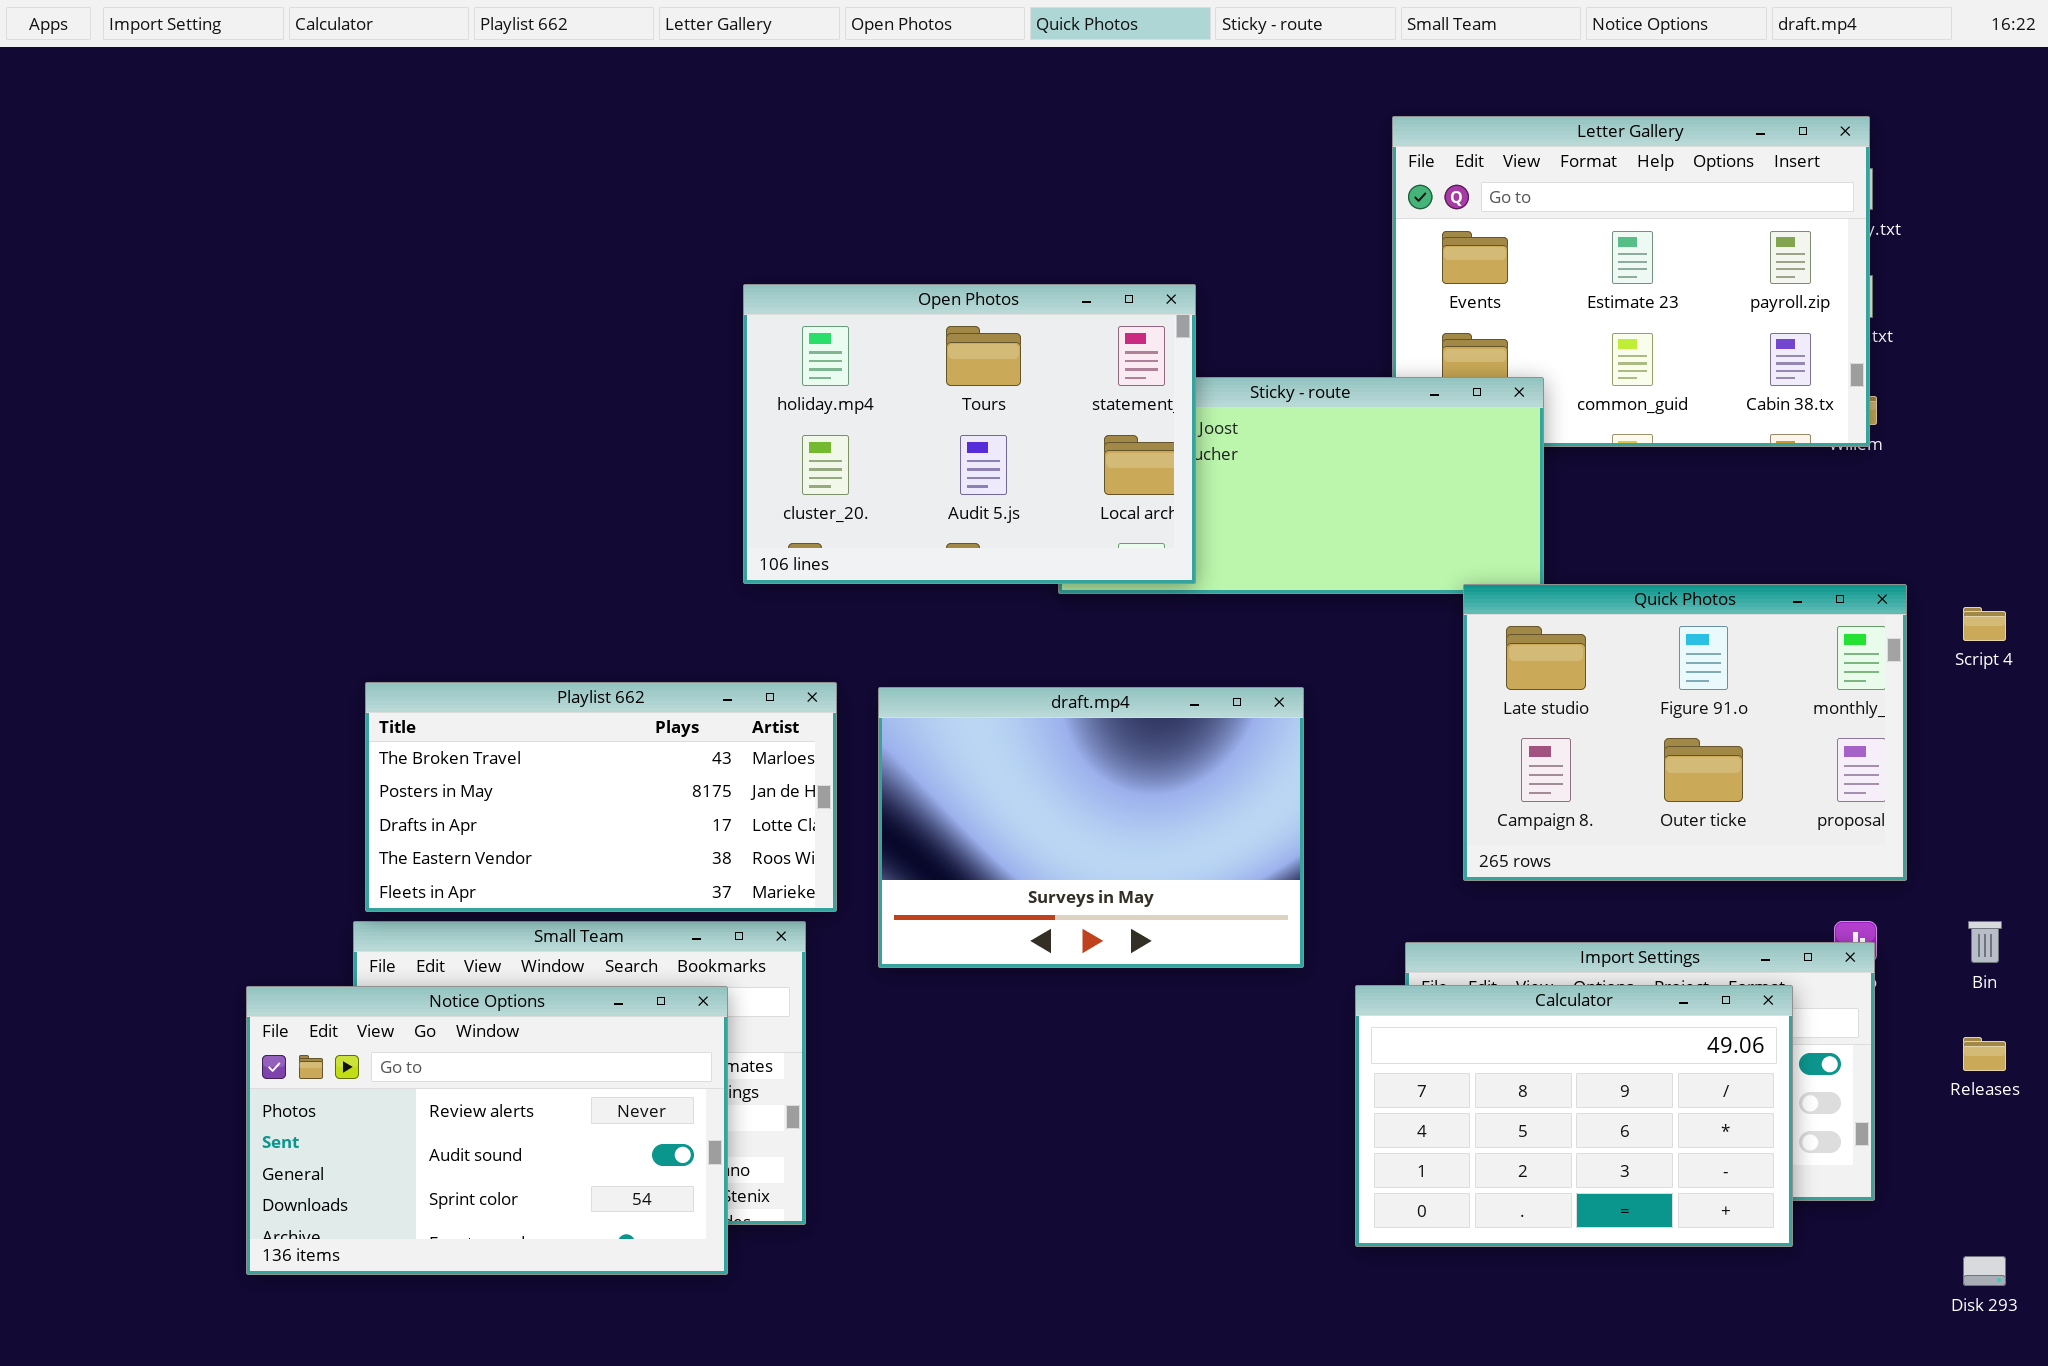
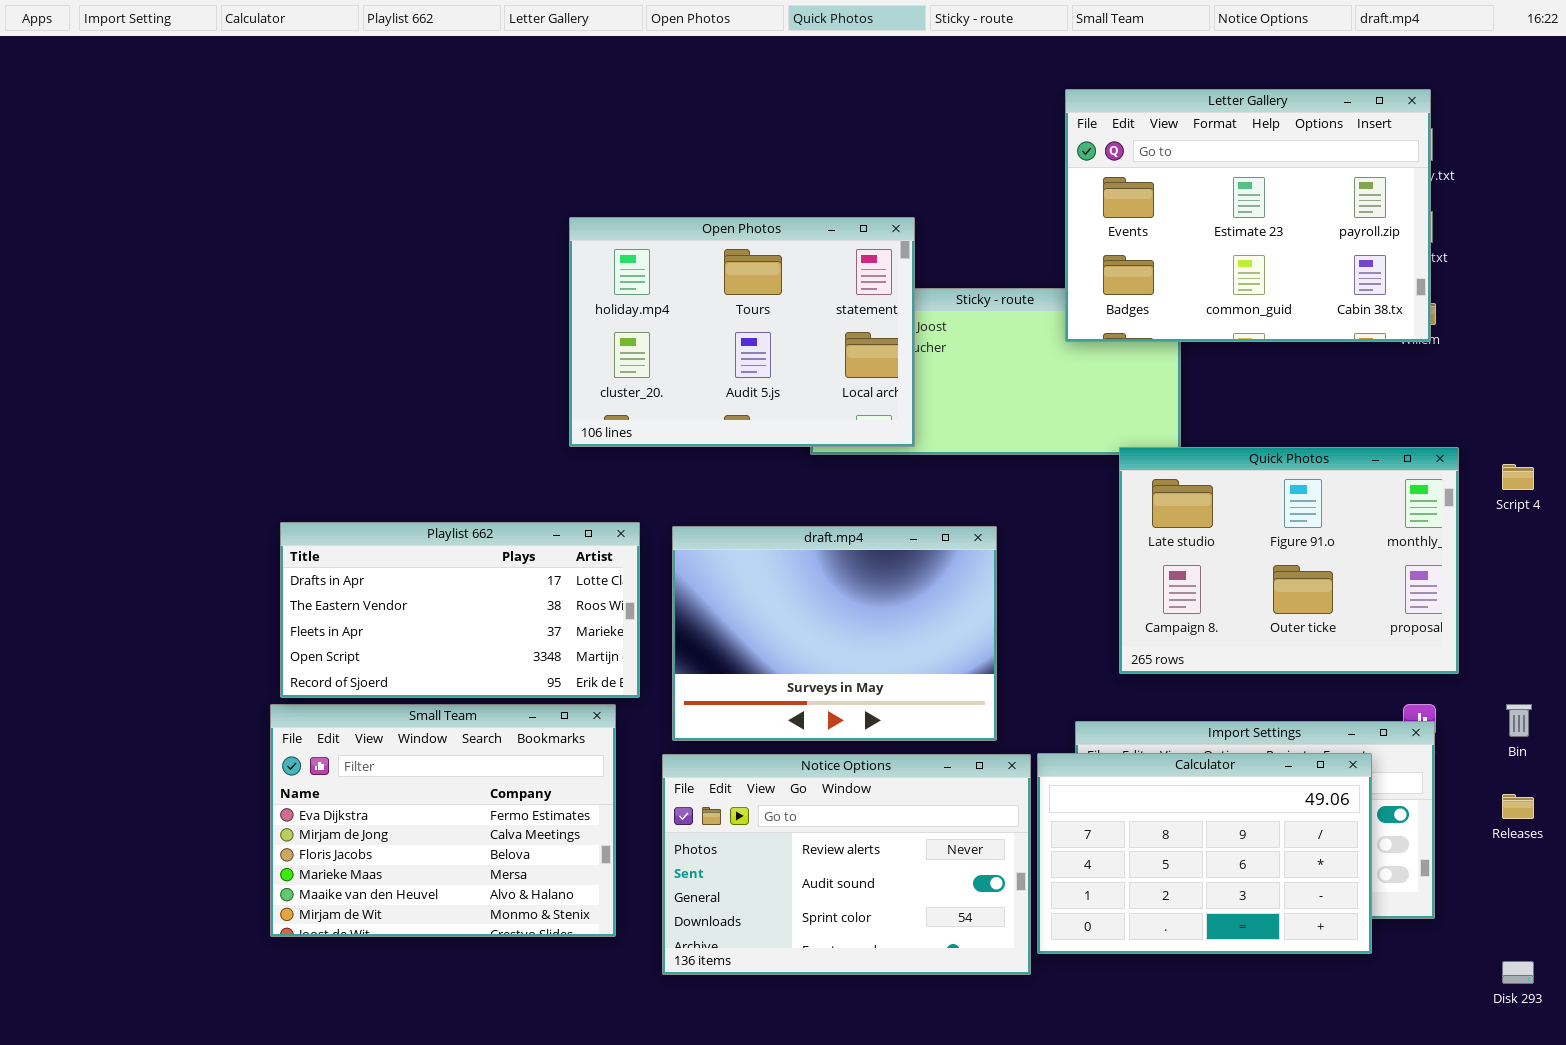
Letter Gallery: [1392,116,1870,447] -> [1065,89,1431,342], raised
Playlist 662: [365,682,837,912] -> [280,522,640,698], scrolled down 2 rows
Notice Options: [246,986,728,1275] -> [662,754,1031,975], moved

